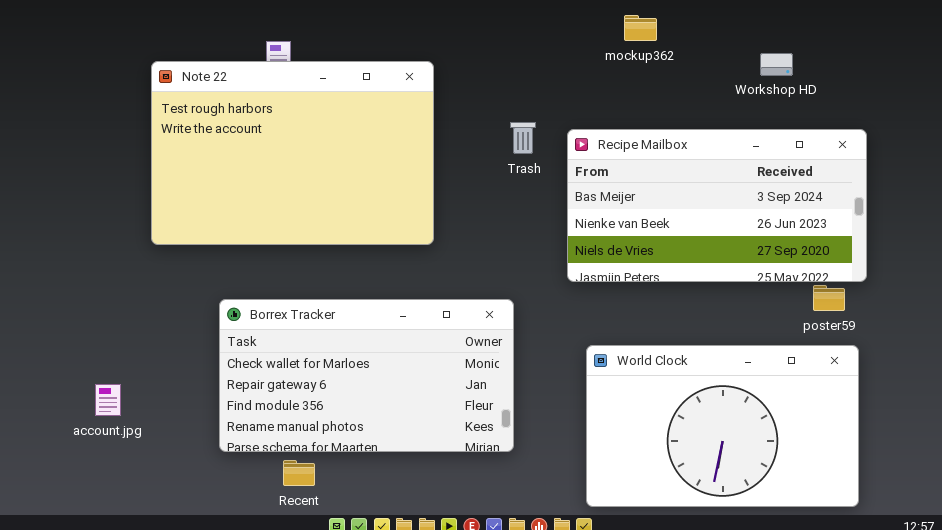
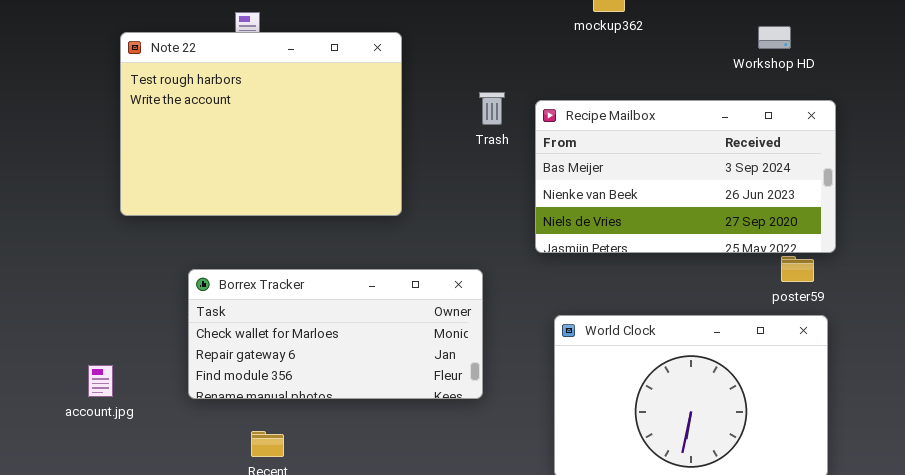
Workshop HD: [760,53,793,76] -> [758,26,791,49], moved
Borrex Tracker: [219,299,514,452] -> [188,269,483,399], resized
account.jpg: [95,384,121,416] -> [88,365,113,397], moved

